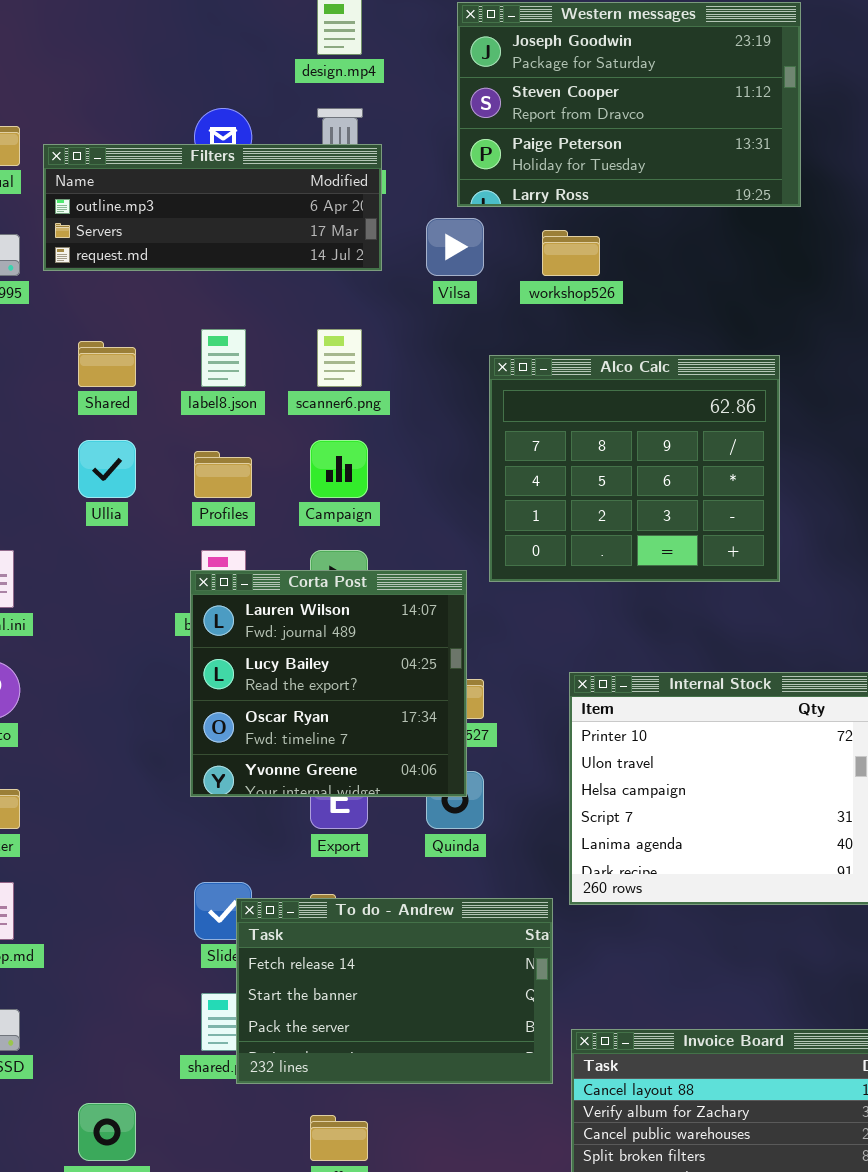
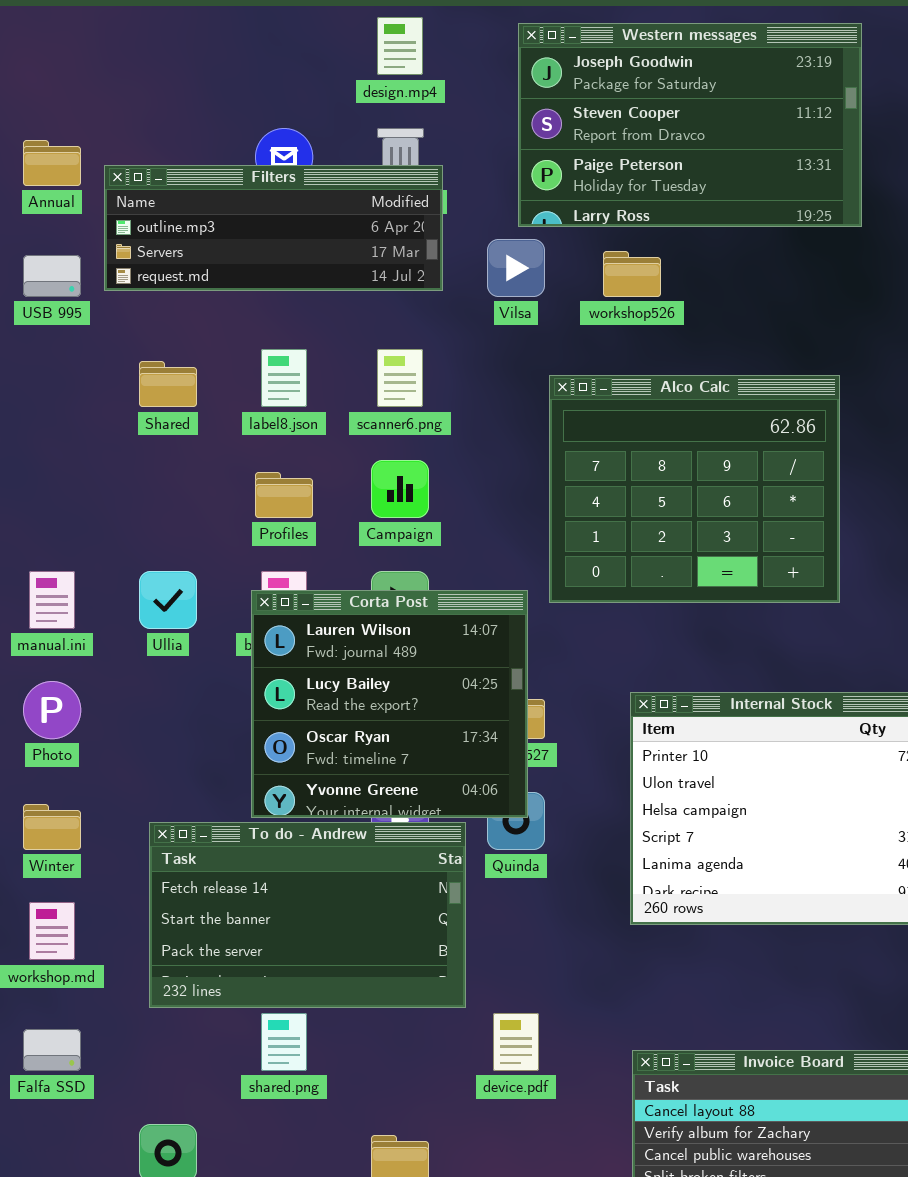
Ullia: [78,440,136,498] -> [139,571,197,629], moved
To do - Andrew: [236,898,553,1084] -> [149,822,466,1008], moved

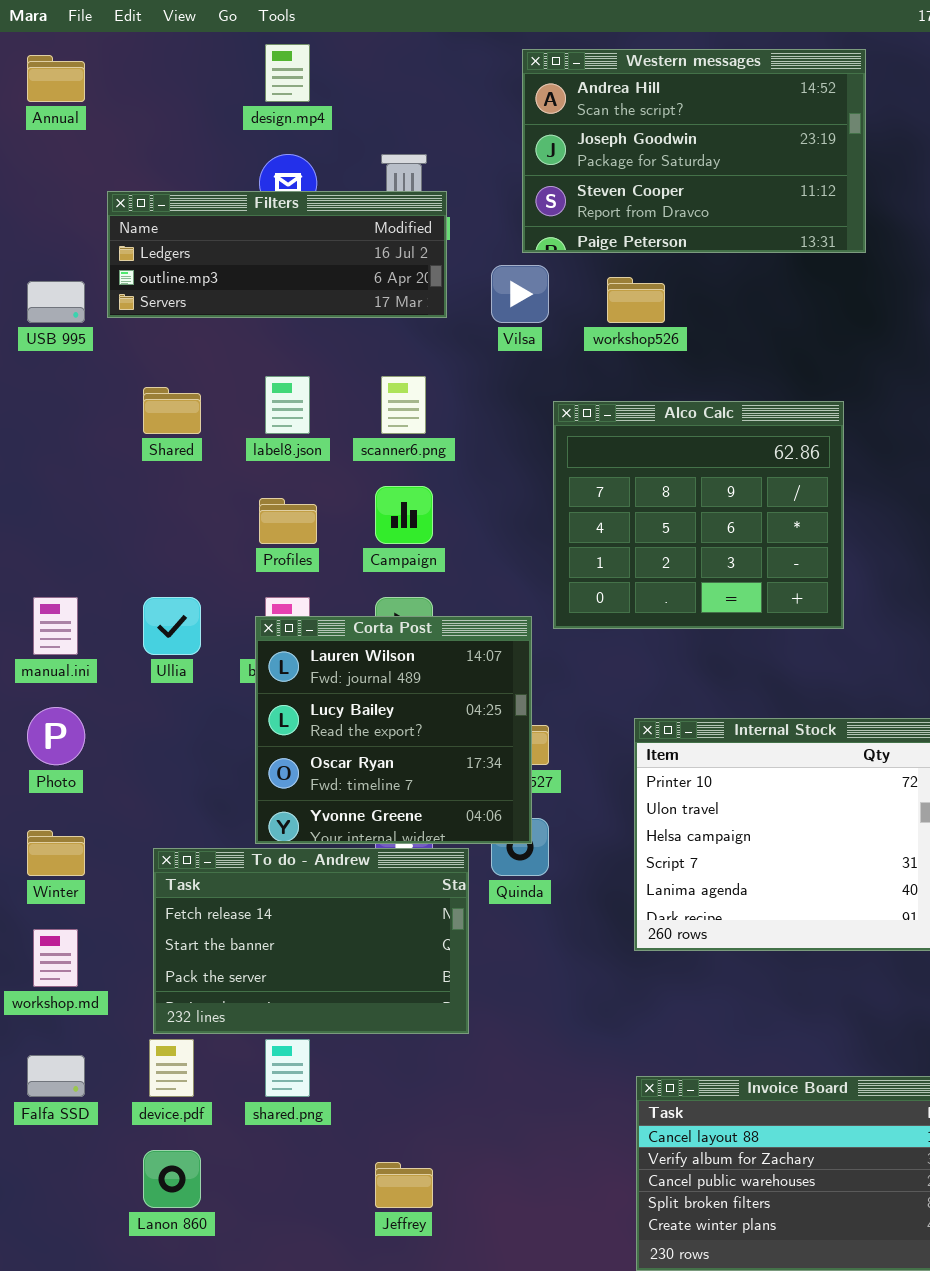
design.mp4: [377,17,423,75] -> [265,44,310,102], moved
Western messages: [518,23,862,227] -> [522,49,866,253], scrolled up 1 row
Annual: [23,140,81,186] -> [27,55,85,102], moved
Filters: [104,165,443,291] -> [107,191,447,318], scrolled up 1 row
device.pdf: [493,1013,539,1071] -> [149,1039,194,1097], moved

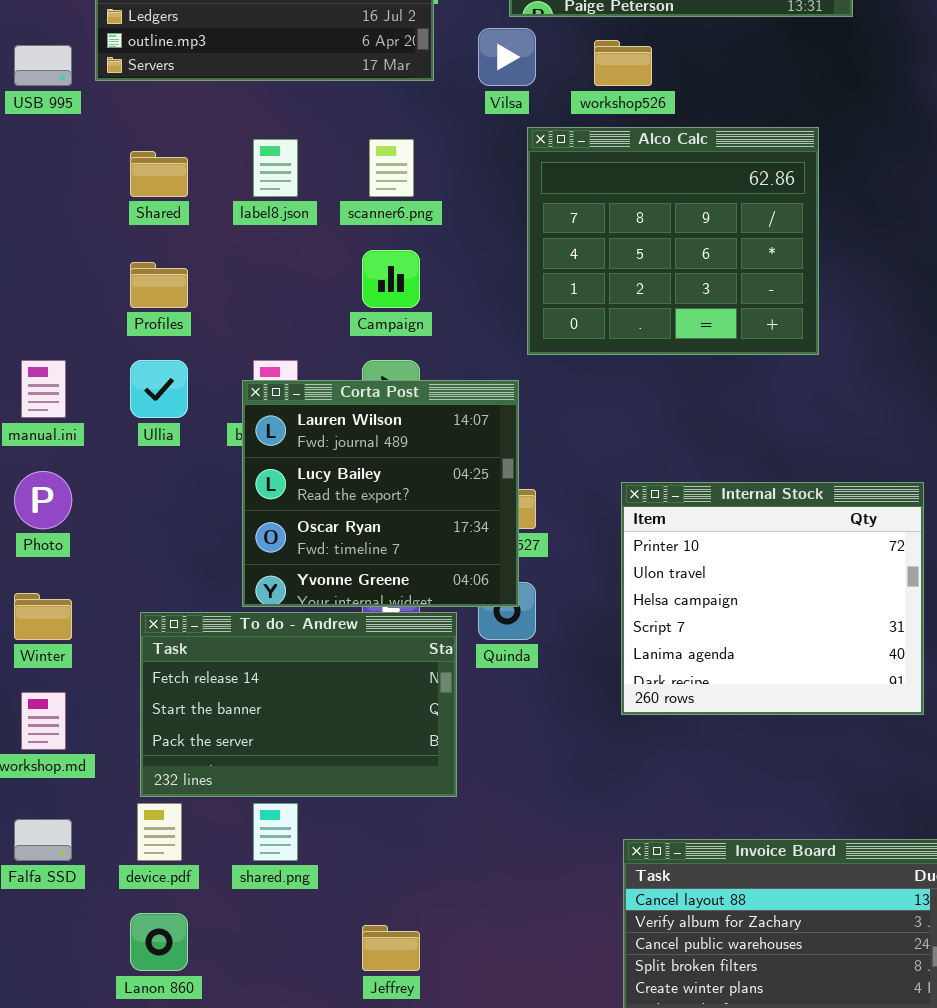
Alco Calc: [553,401,844,629] -> [527,127,819,355], moved
Profiles: [259,498,317,544] -> [130,262,188,308], moved

